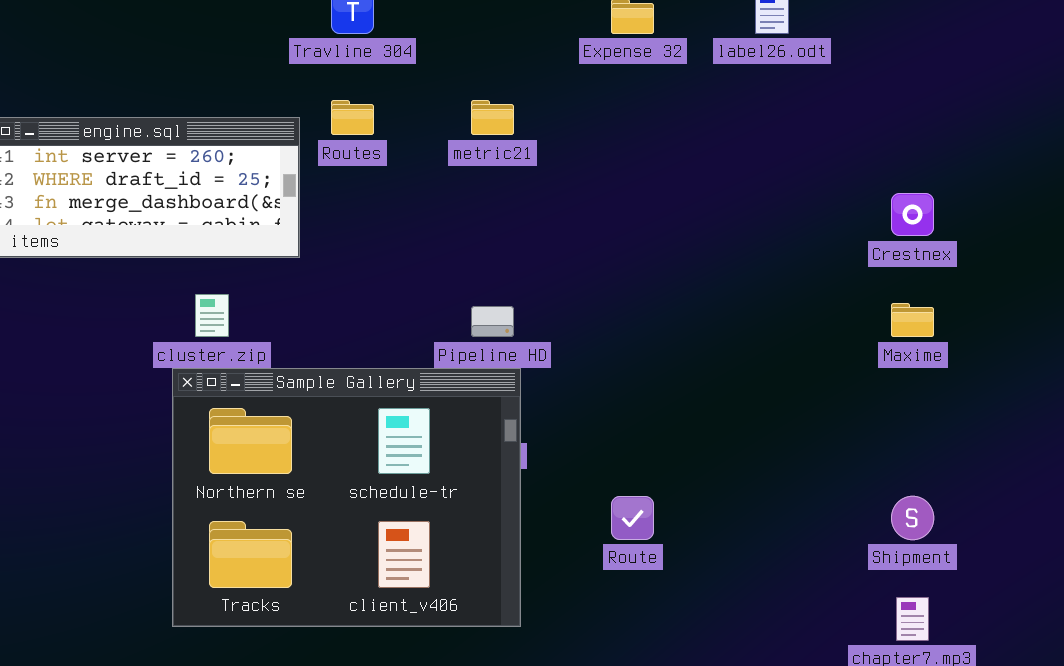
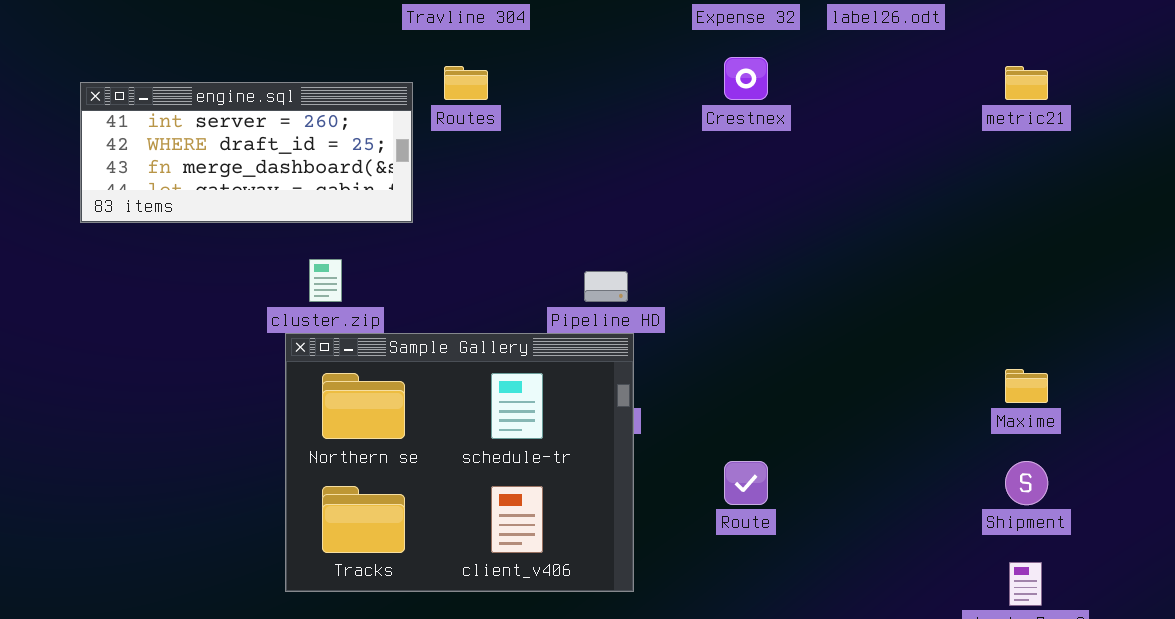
metric21: [471,100,514,135] -> [1005,66,1048,100], moved
Crestnex: [891,193,934,236] -> [724,57,768,100], moved
Maxime: [891,303,934,337] -> [1005,369,1048,403], moved

